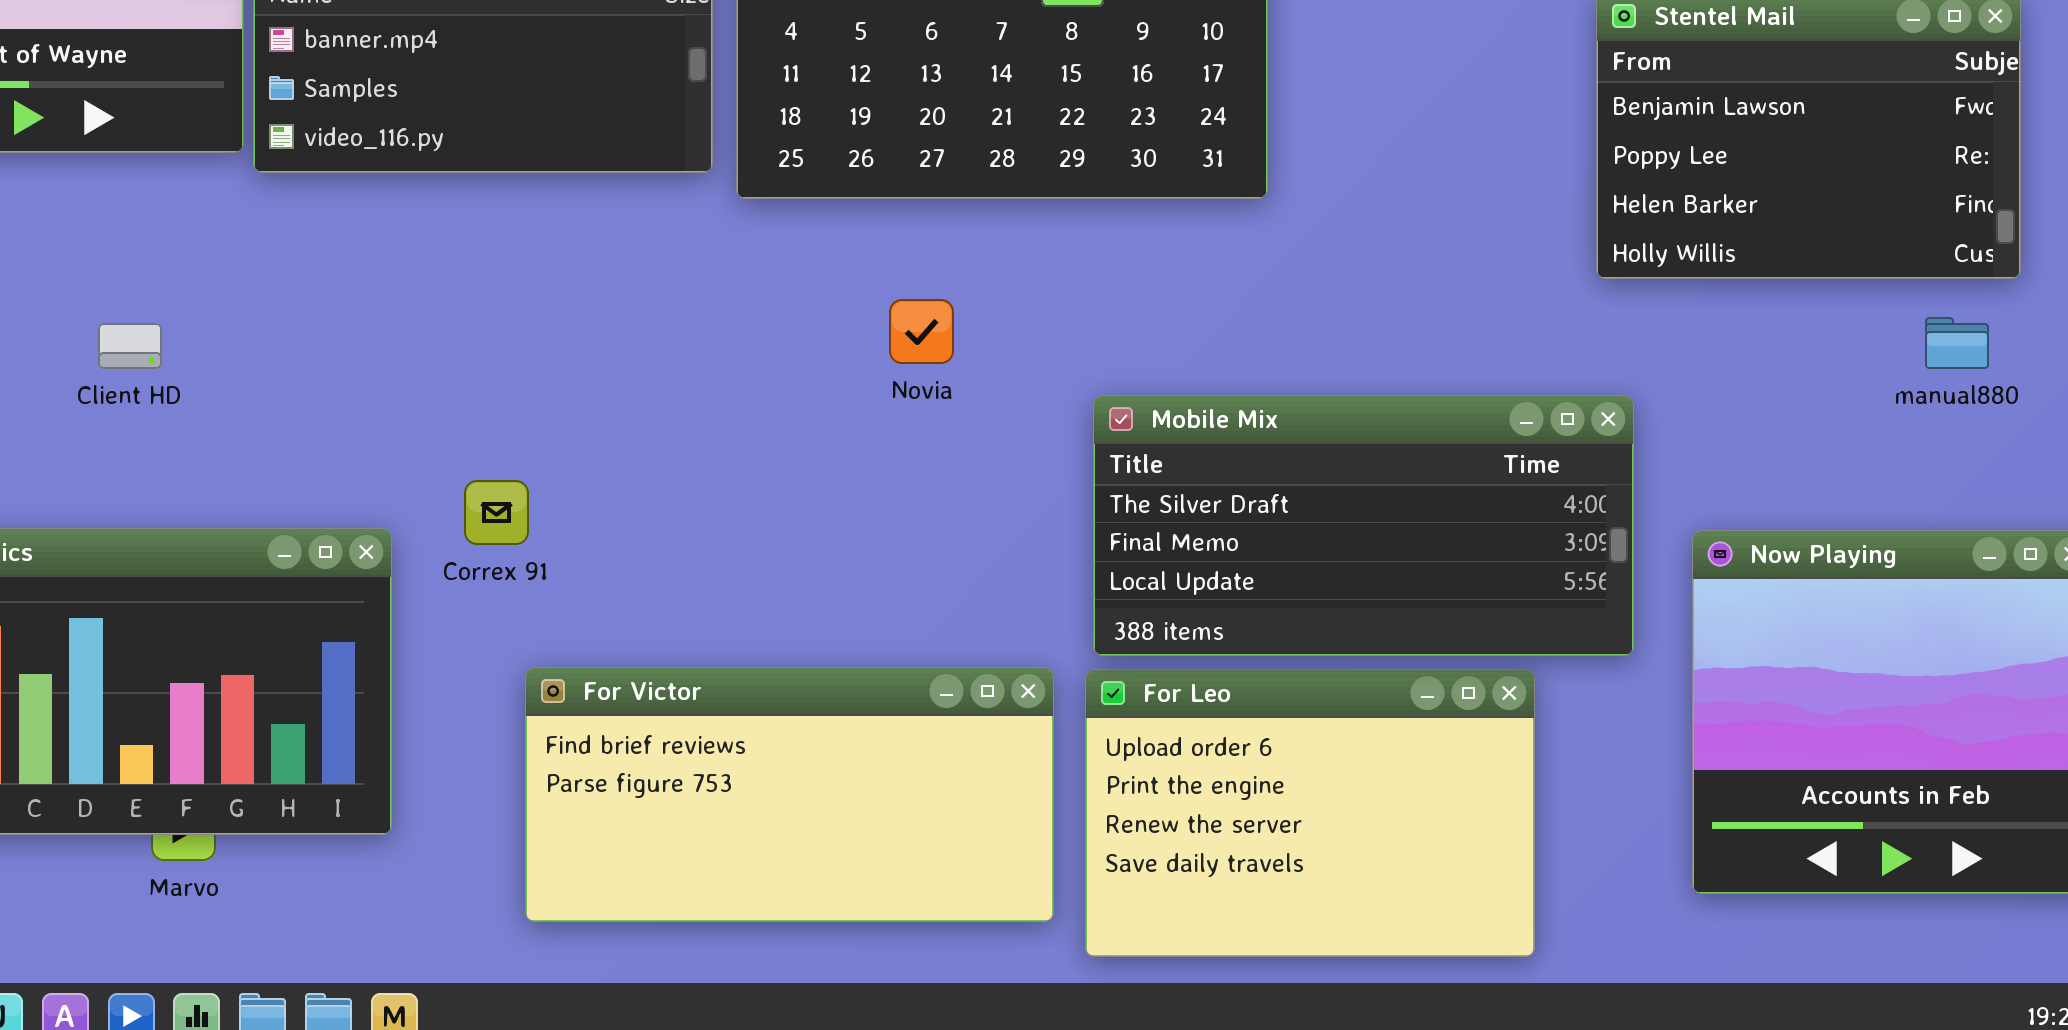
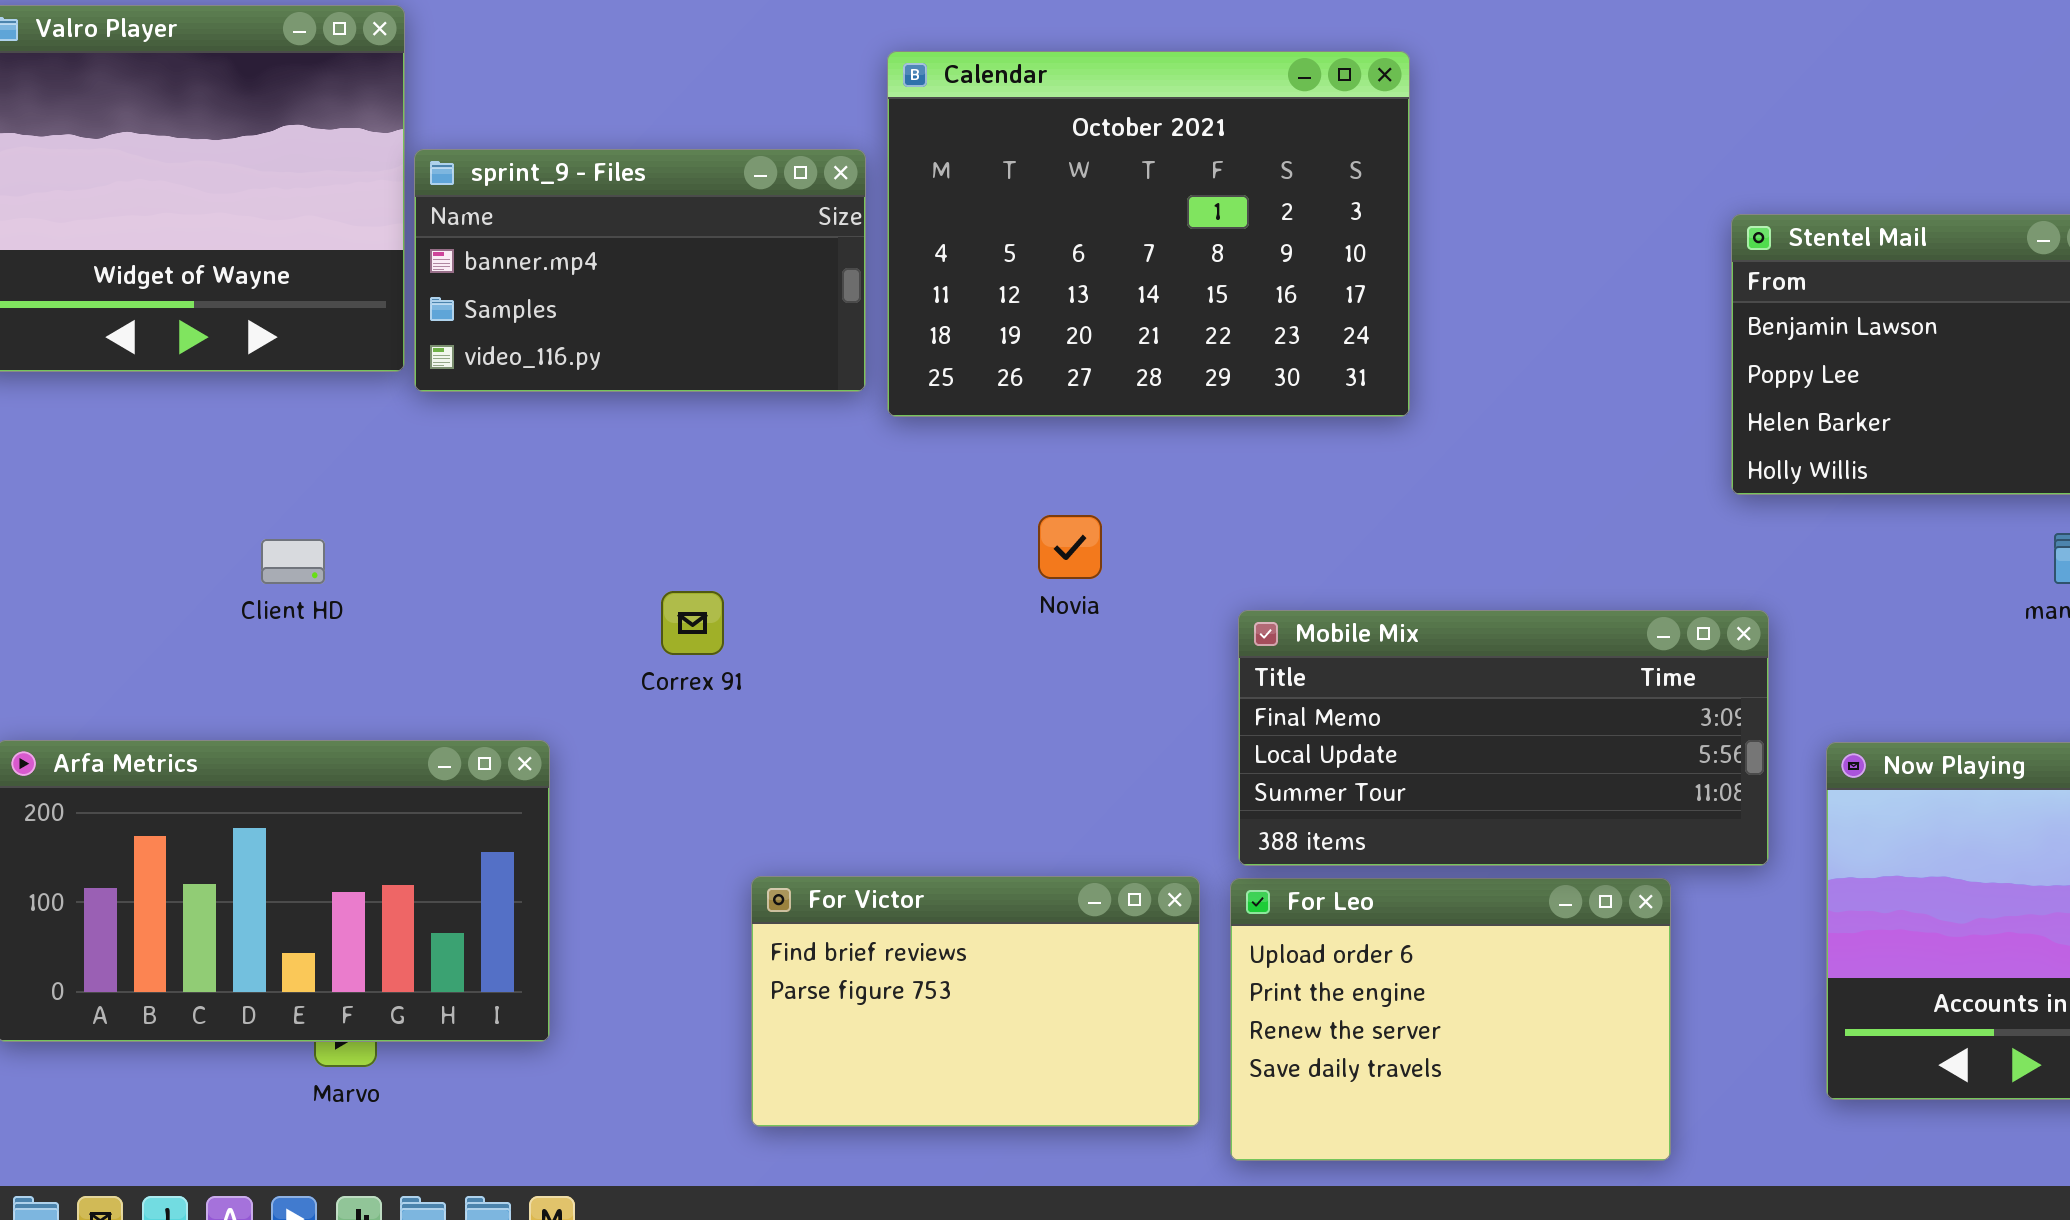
Mobile Mix: [1093,395,1634,656] -> [1238,610,1769,866], scrolled down 1 row
Correx 91: [464,480,529,545] -> [661,591,724,655], moved
For Victor: [525,667,1054,922] -> [751,876,1200,1127], resized

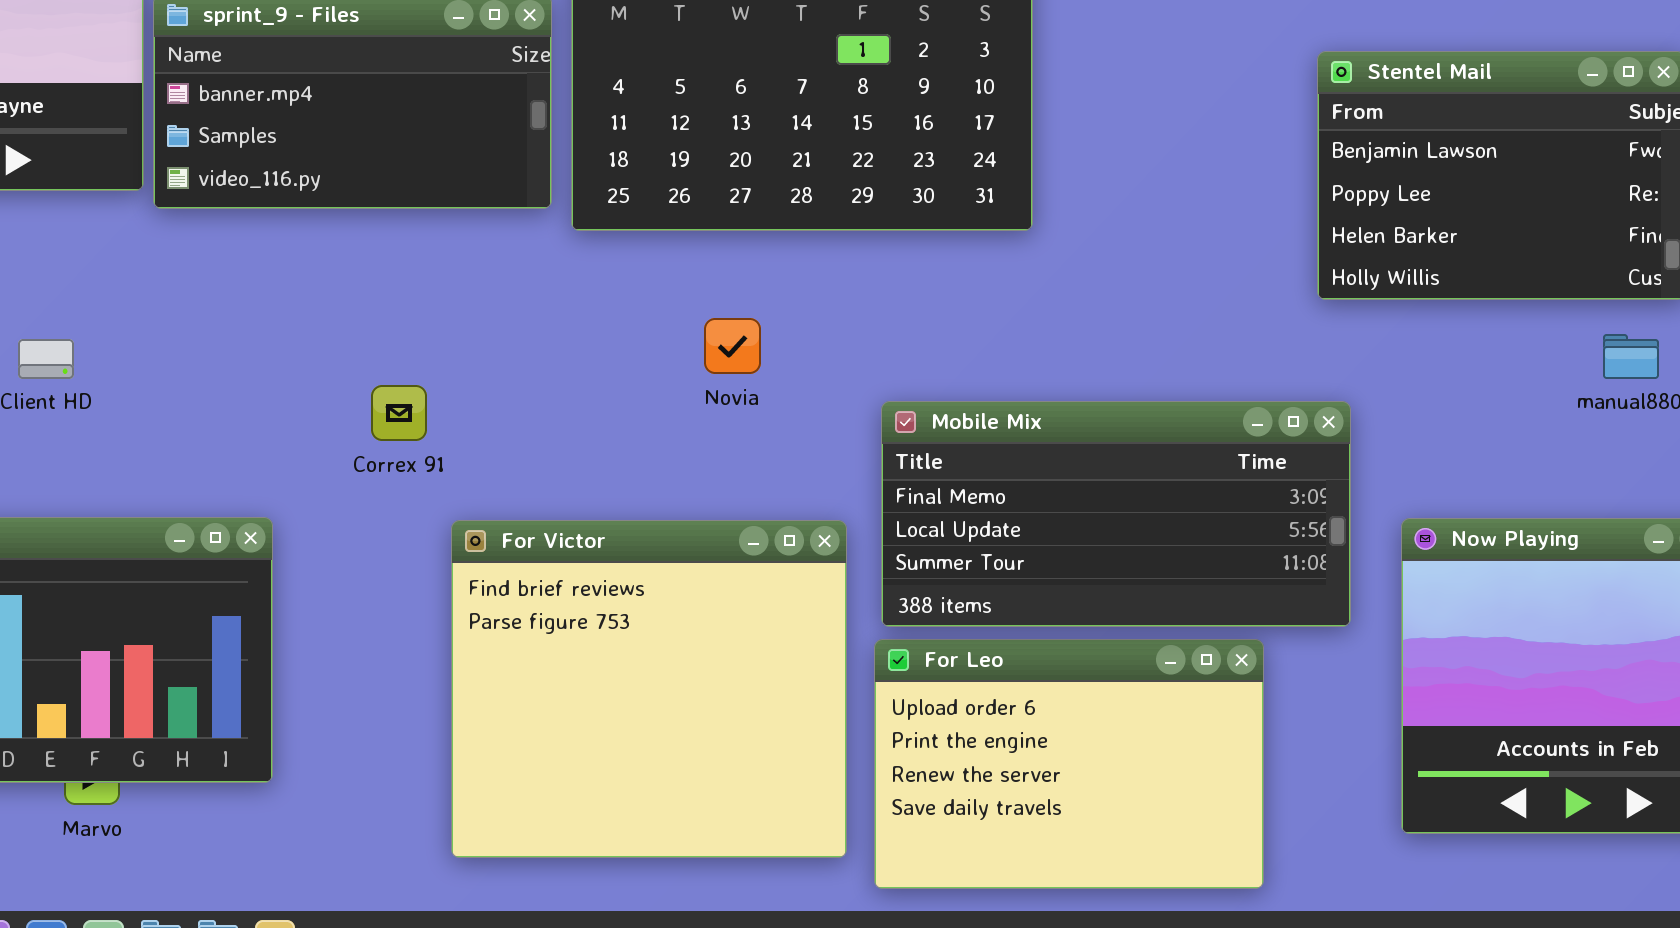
For Victor: [751,876,1200,1127] -> [451,520,847,858], resized

